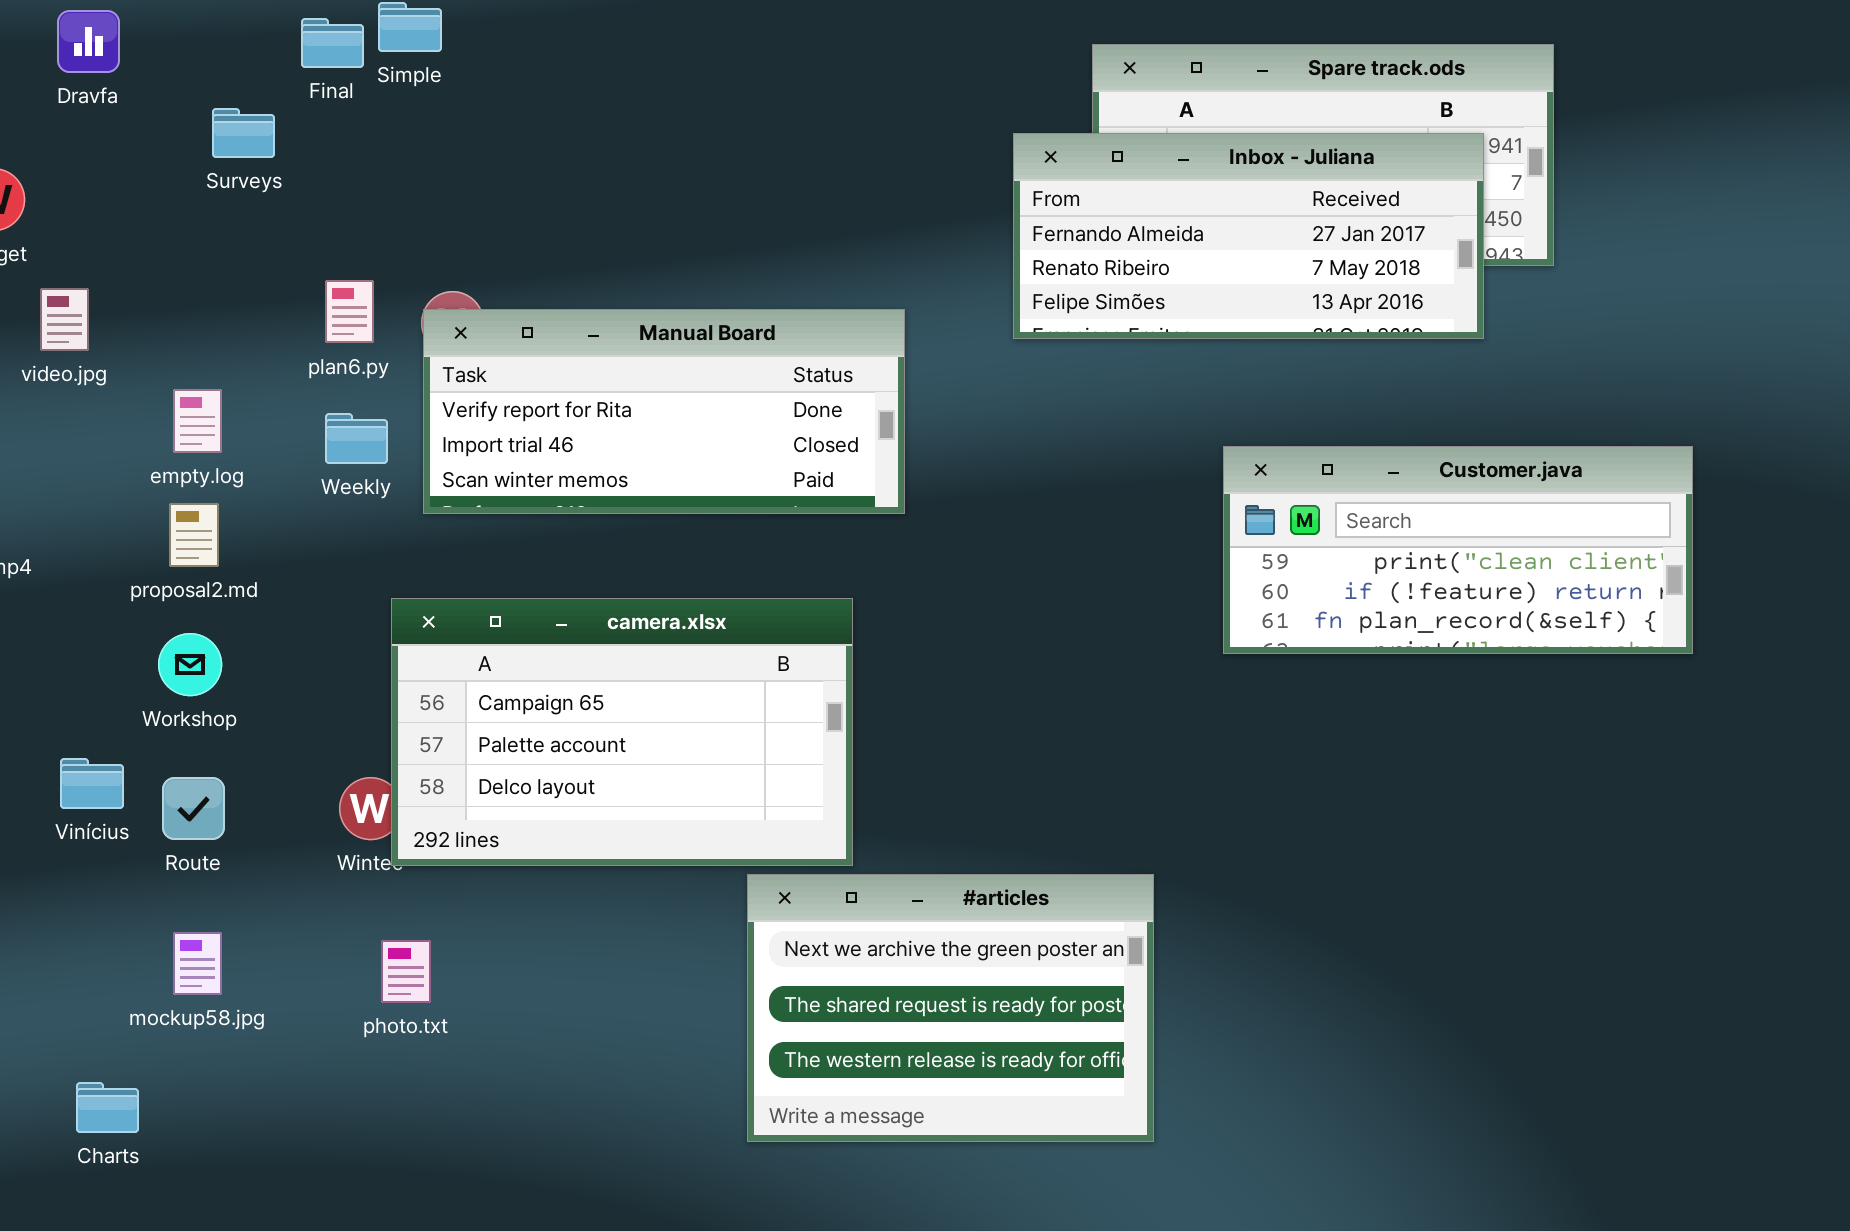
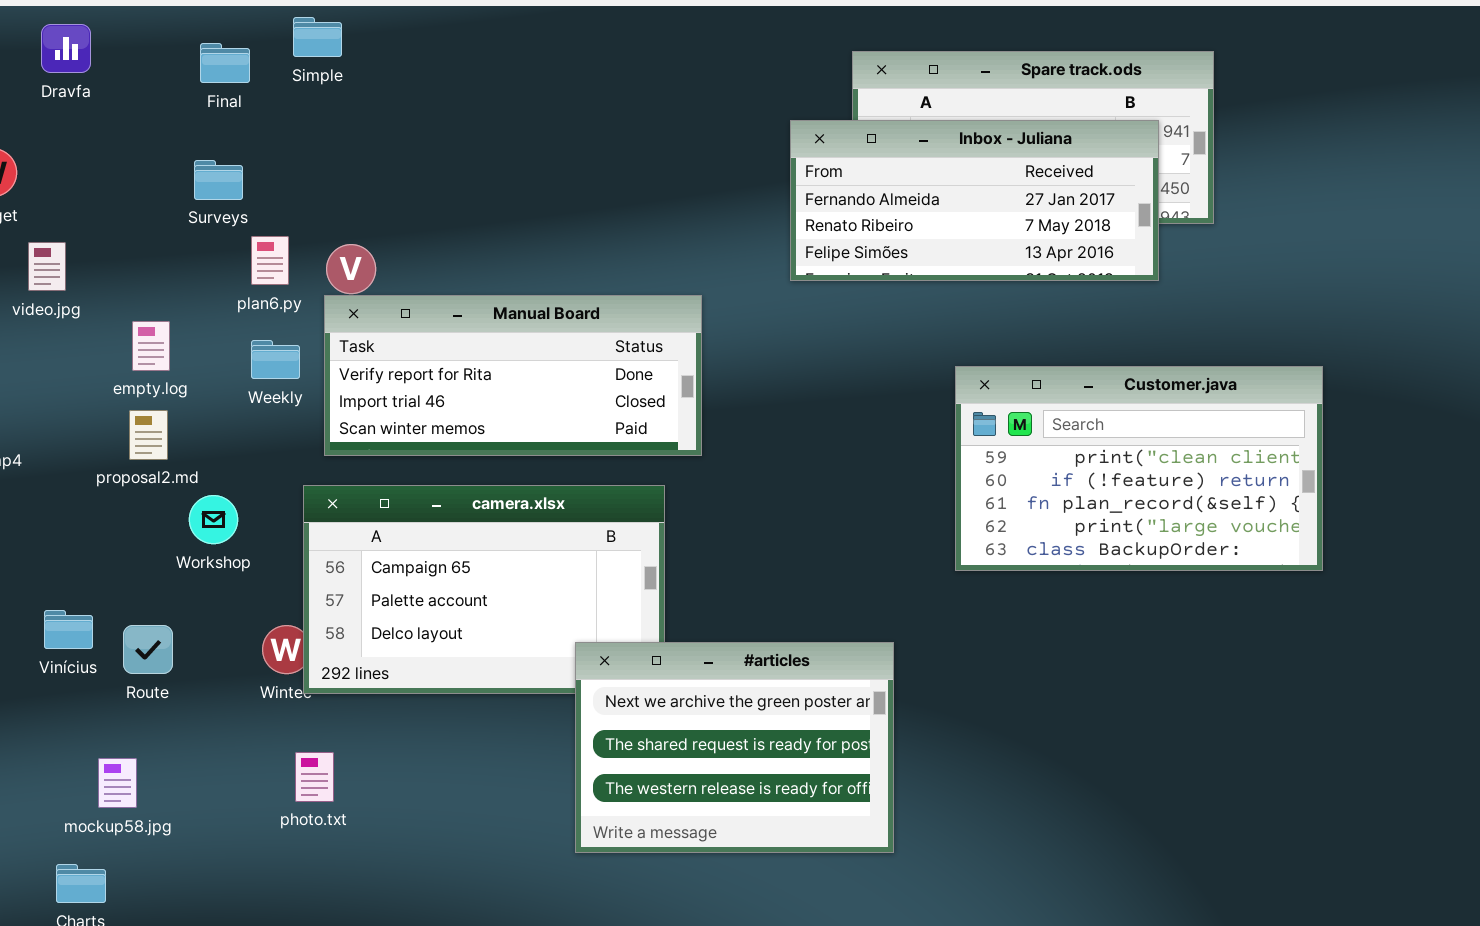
Final: [301,18,364,68] -> [200,43,250,83], moved
Surveys: [212,108,275,158] -> [194,160,243,200], moved
Manual Board: [423,309,905,514] -> [324,295,702,456], moved
Customer.java: [1223,446,1693,654] -> [955,366,1323,571], resized
Workshop: [158,633,222,696] -> [189,495,238,544], moved
#articles: [747,874,1154,1142] -> [575,642,894,853], moved
mockup58.jpg: [173,932,222,995] -> [98,758,137,808], moved

